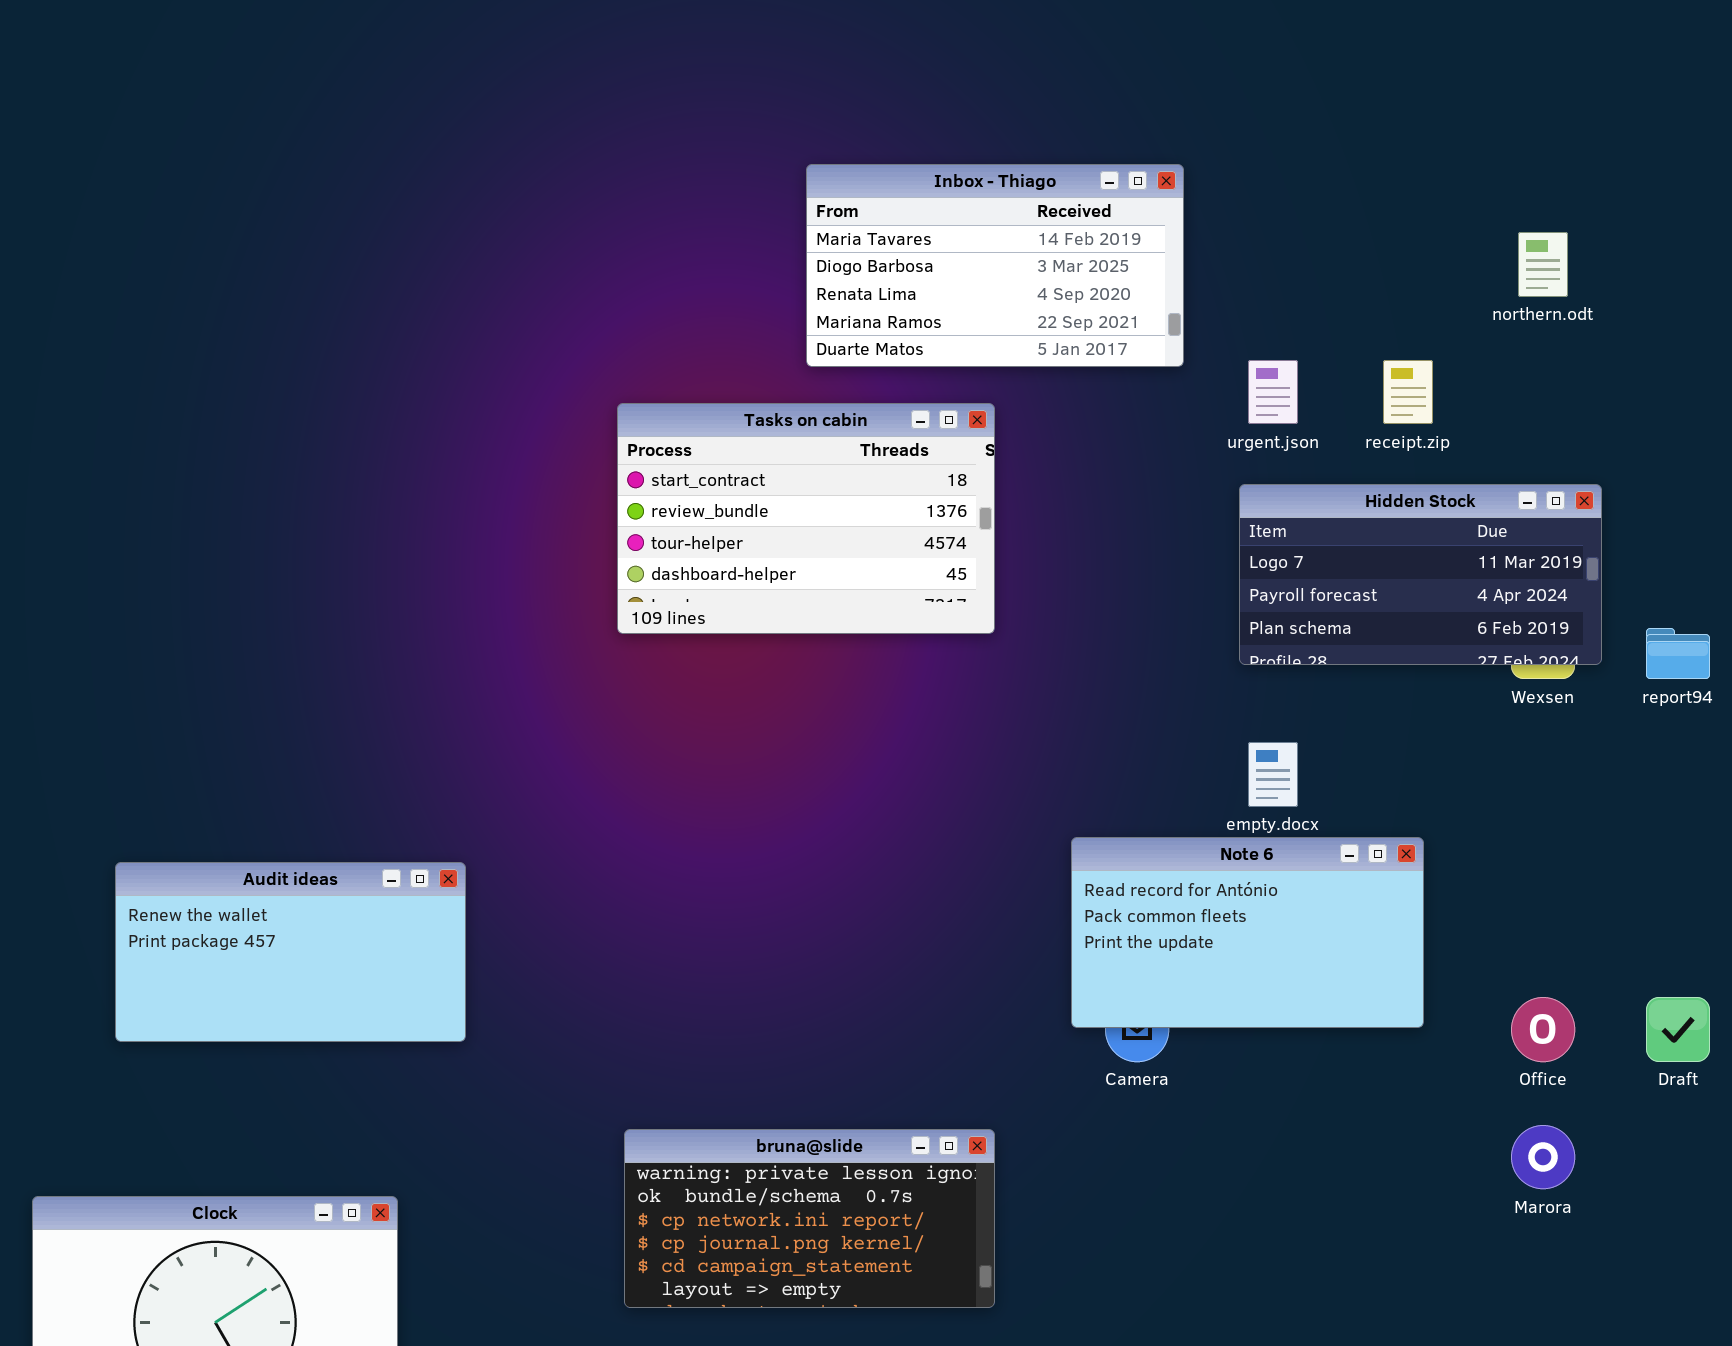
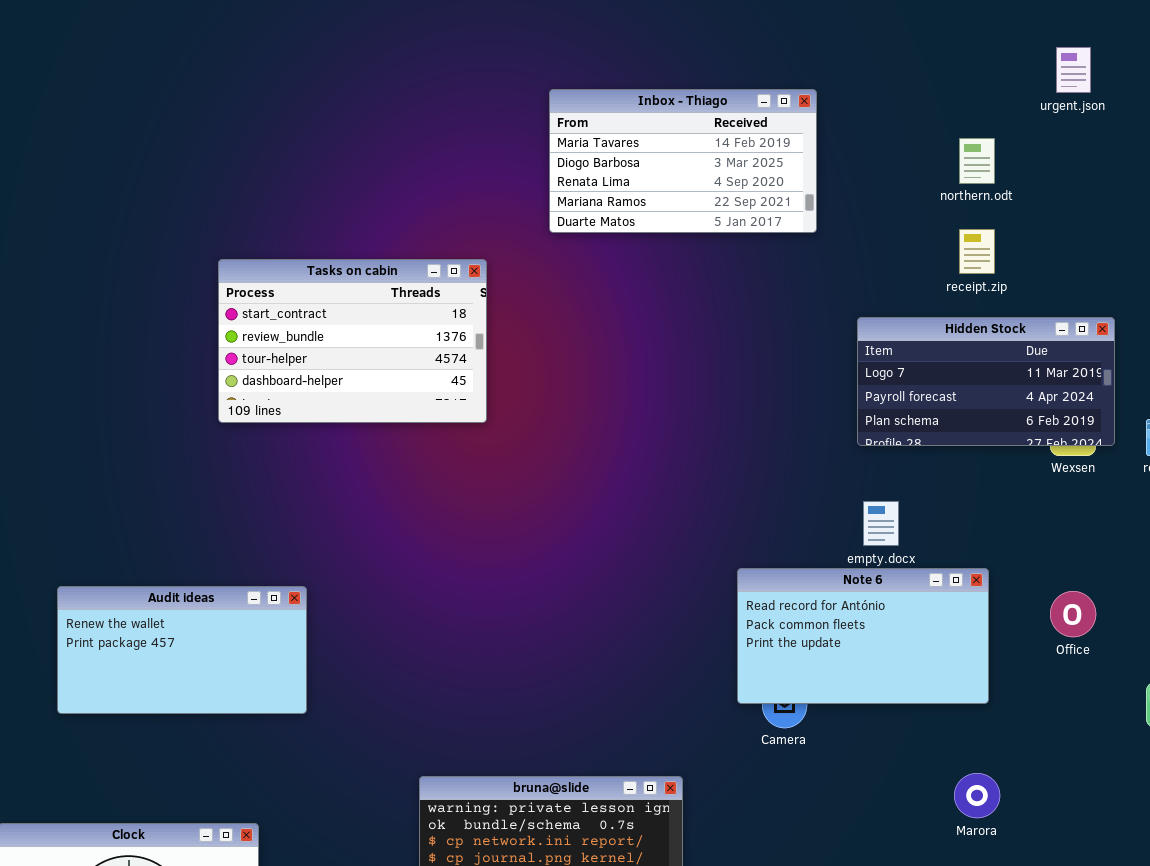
northern.odt: [1518,232,1568,297] -> [959,138,995,184], moved
urgent.json: [1248,360,1298,424] -> [1056,47,1091,93], moved
Tasks on cabin: [617,403,995,634] -> [218,259,487,423], moved
Office: [1511,997,1575,1062] -> [1050,591,1096,637], moved
Marora: [1511,1125,1575,1189] -> [954,773,1000,818], moved

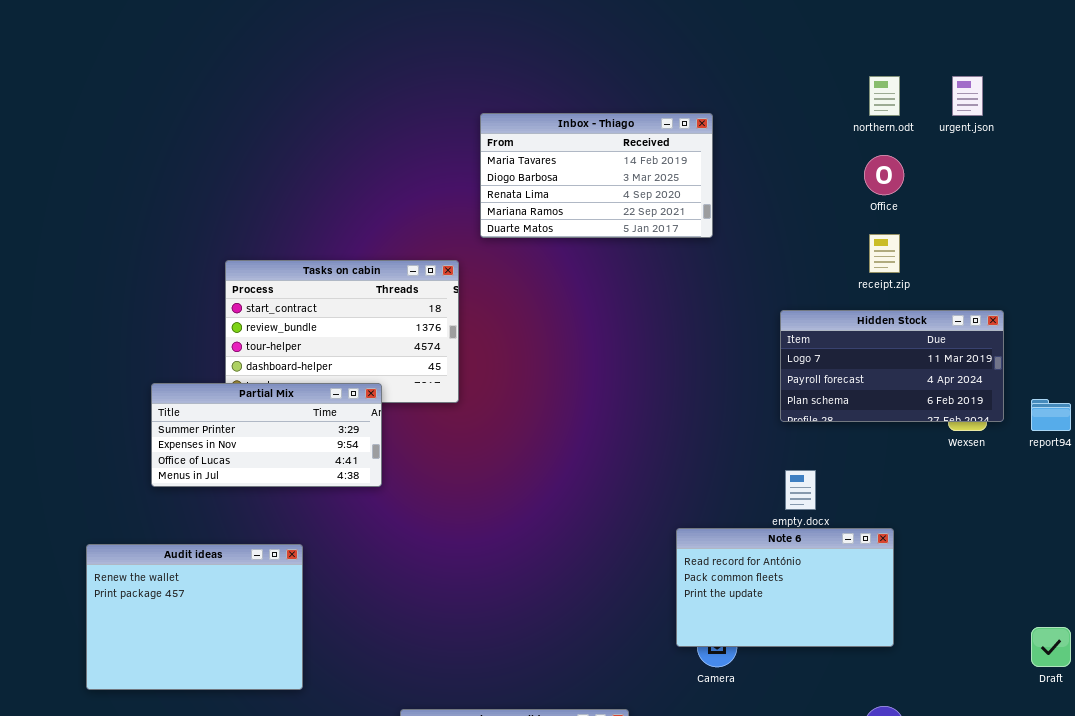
Inbox - Thiago: [549,89,817,233] -> [480,113,713,238], moved
northern.odt: [959,138,995,184] -> [869,76,900,116], moved
Partial Mix: none -> [151,383,382,487], opened
Audit ideas: [57,586,307,714] -> [86,544,303,690], resized
Office: [1050,591,1096,637] -> [864,155,904,195], moved

